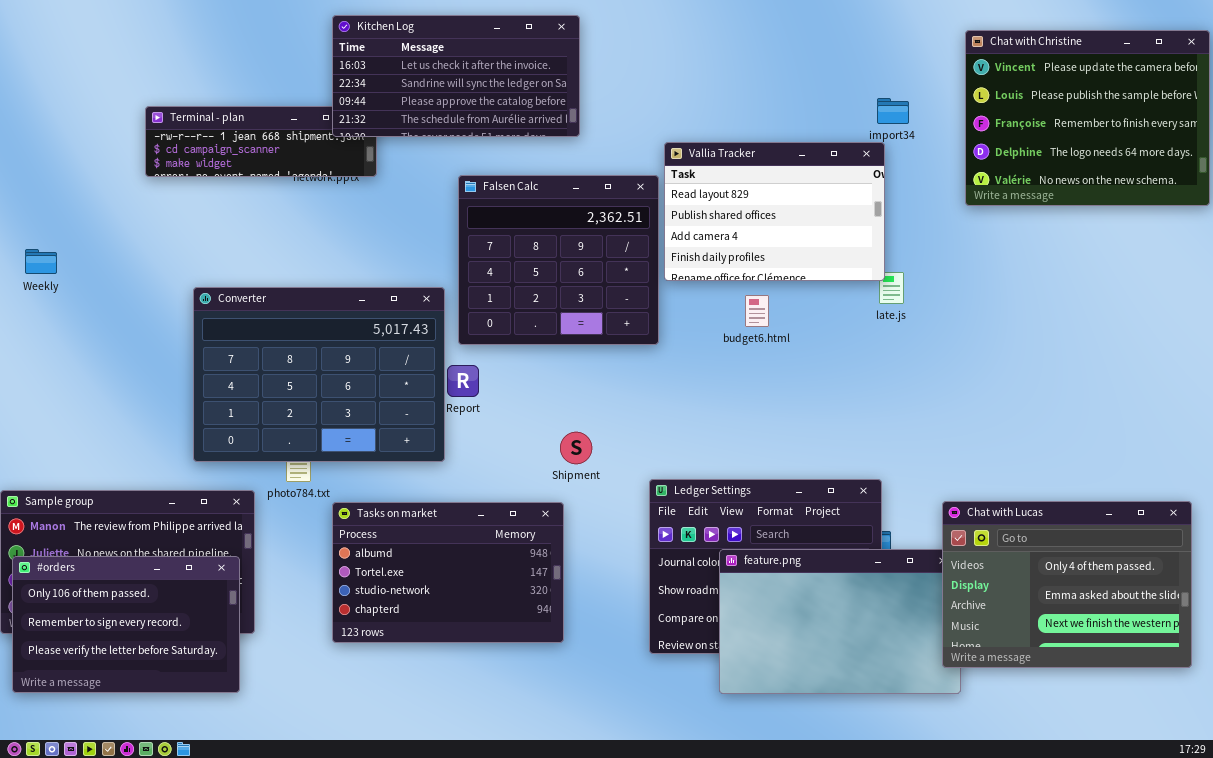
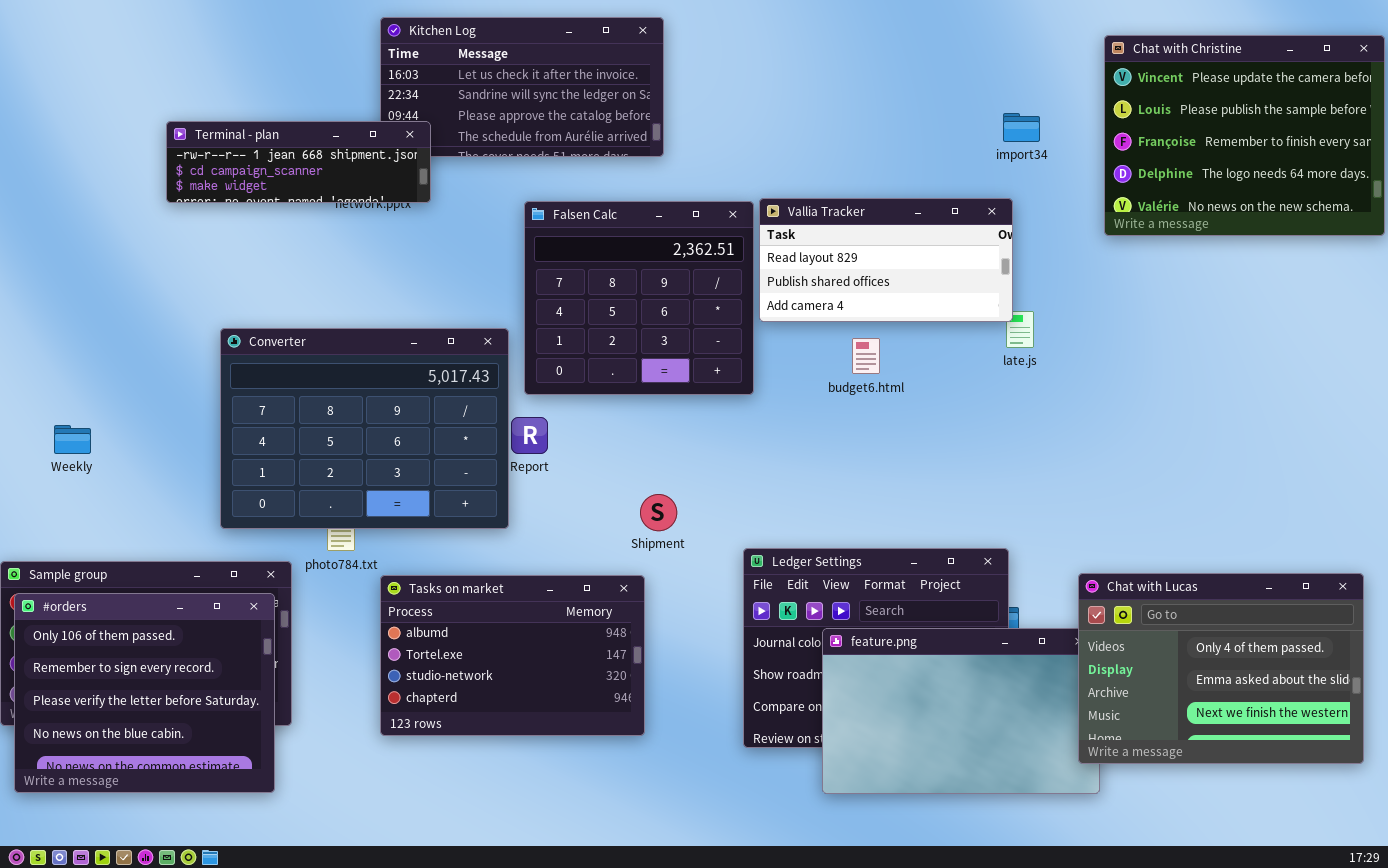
Terminal - plan: [145,106,377,177] -> [166,121,431,203], raised
Vallia Tracker: [664,142,885,281] -> [759,198,1013,322], resized
Weekly: [25,249,57,274] -> [54,425,91,454], moved
#orders: [12,556,240,693] -> [14,593,275,793], resized

